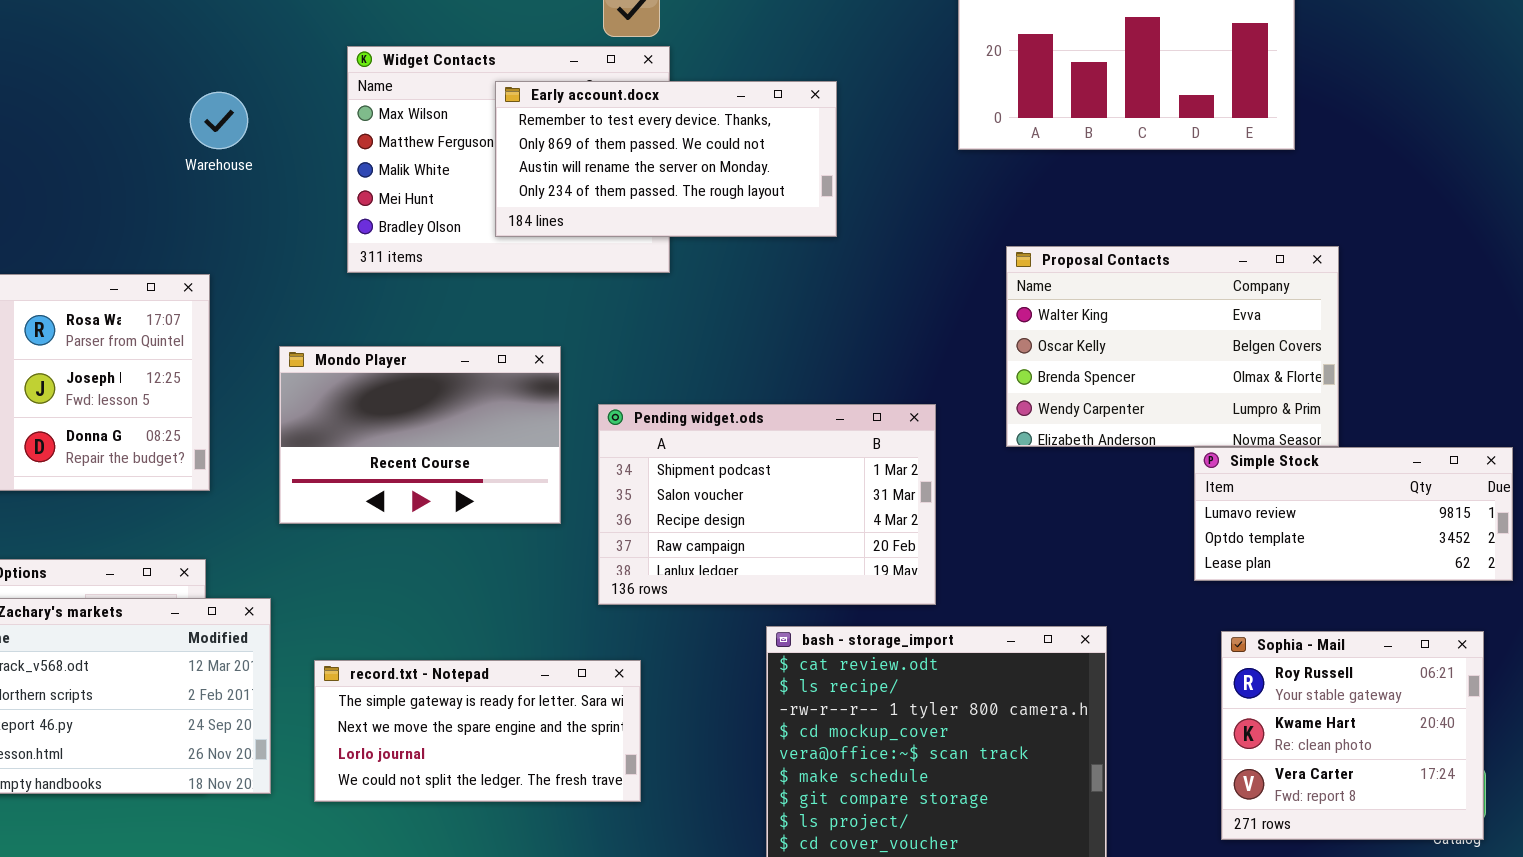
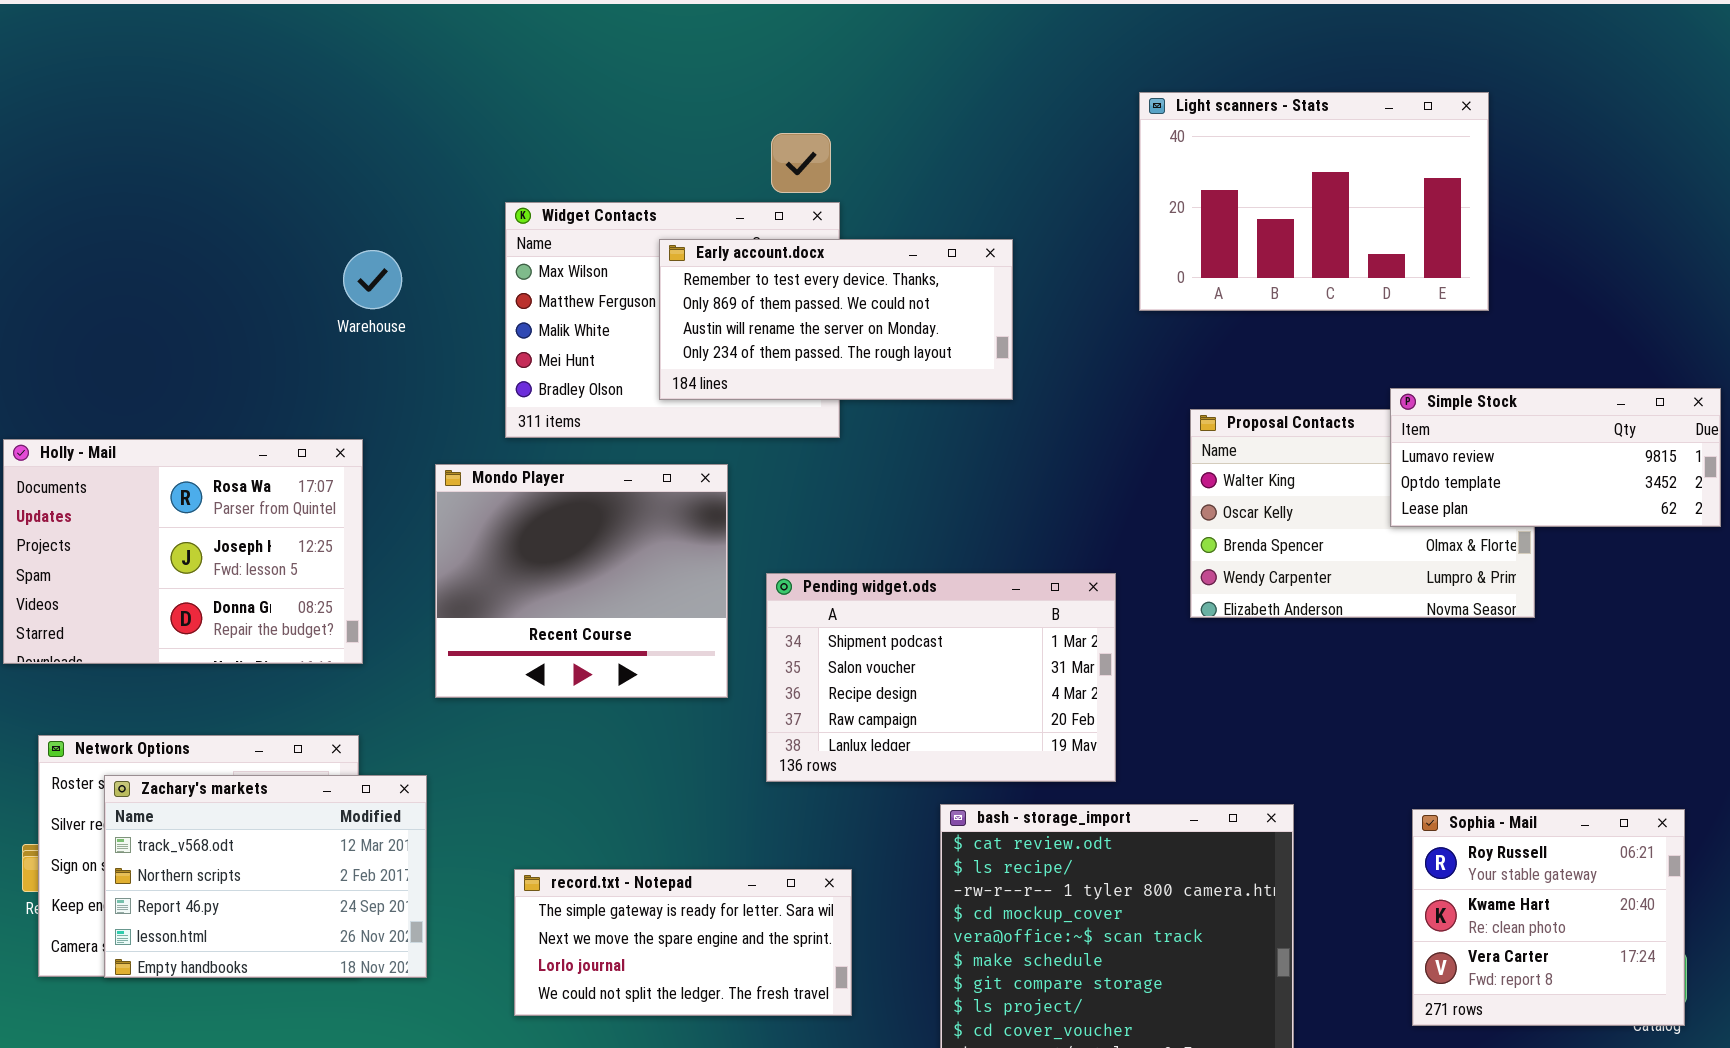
Mondo Player: [279,346,561,524] -> [435,464,728,698], resized
Simple Stock: [1194,447,1513,581] -> [1390,388,1721,527], moved
record.txt - Notepad: [314,660,641,802] -> [514,869,852,1016], moved

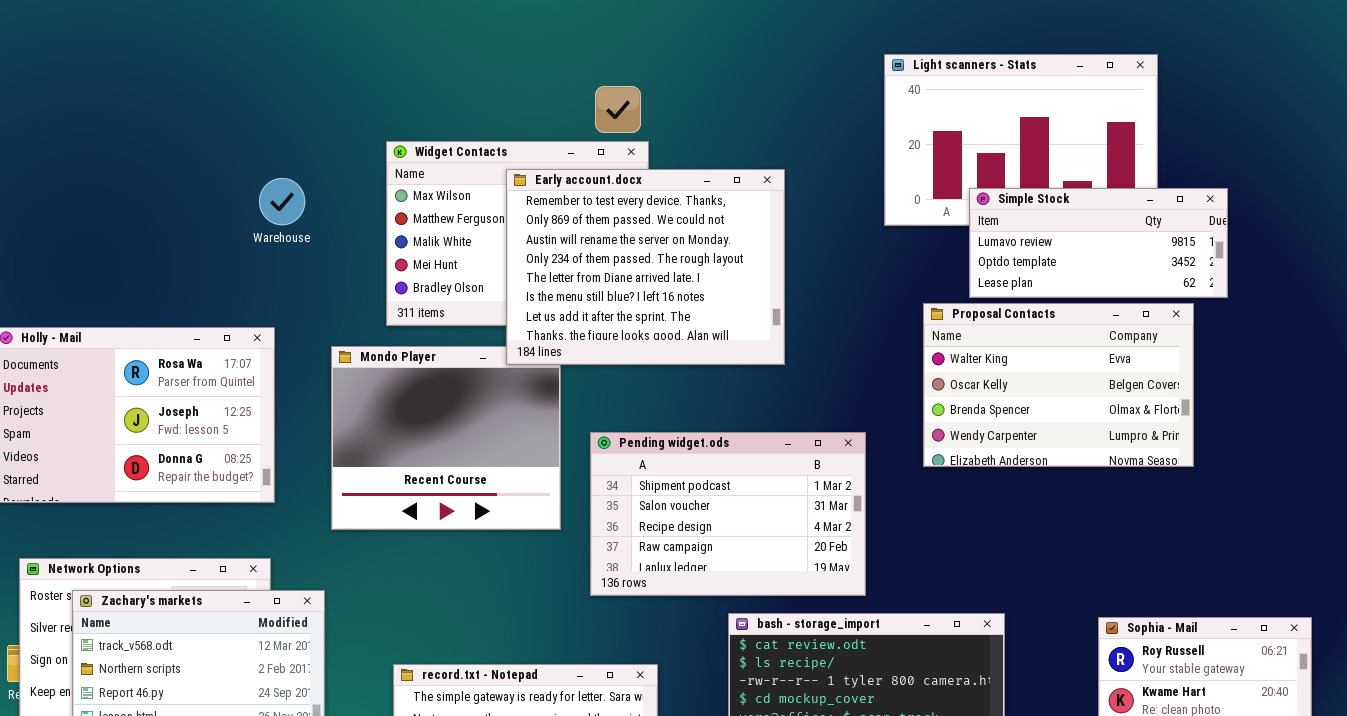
Early account.docx: [659,239,1013,400] -> [506,169,785,365], resized
Simple Stock: [1390,388,1721,527] -> [969,188,1228,298], moved

